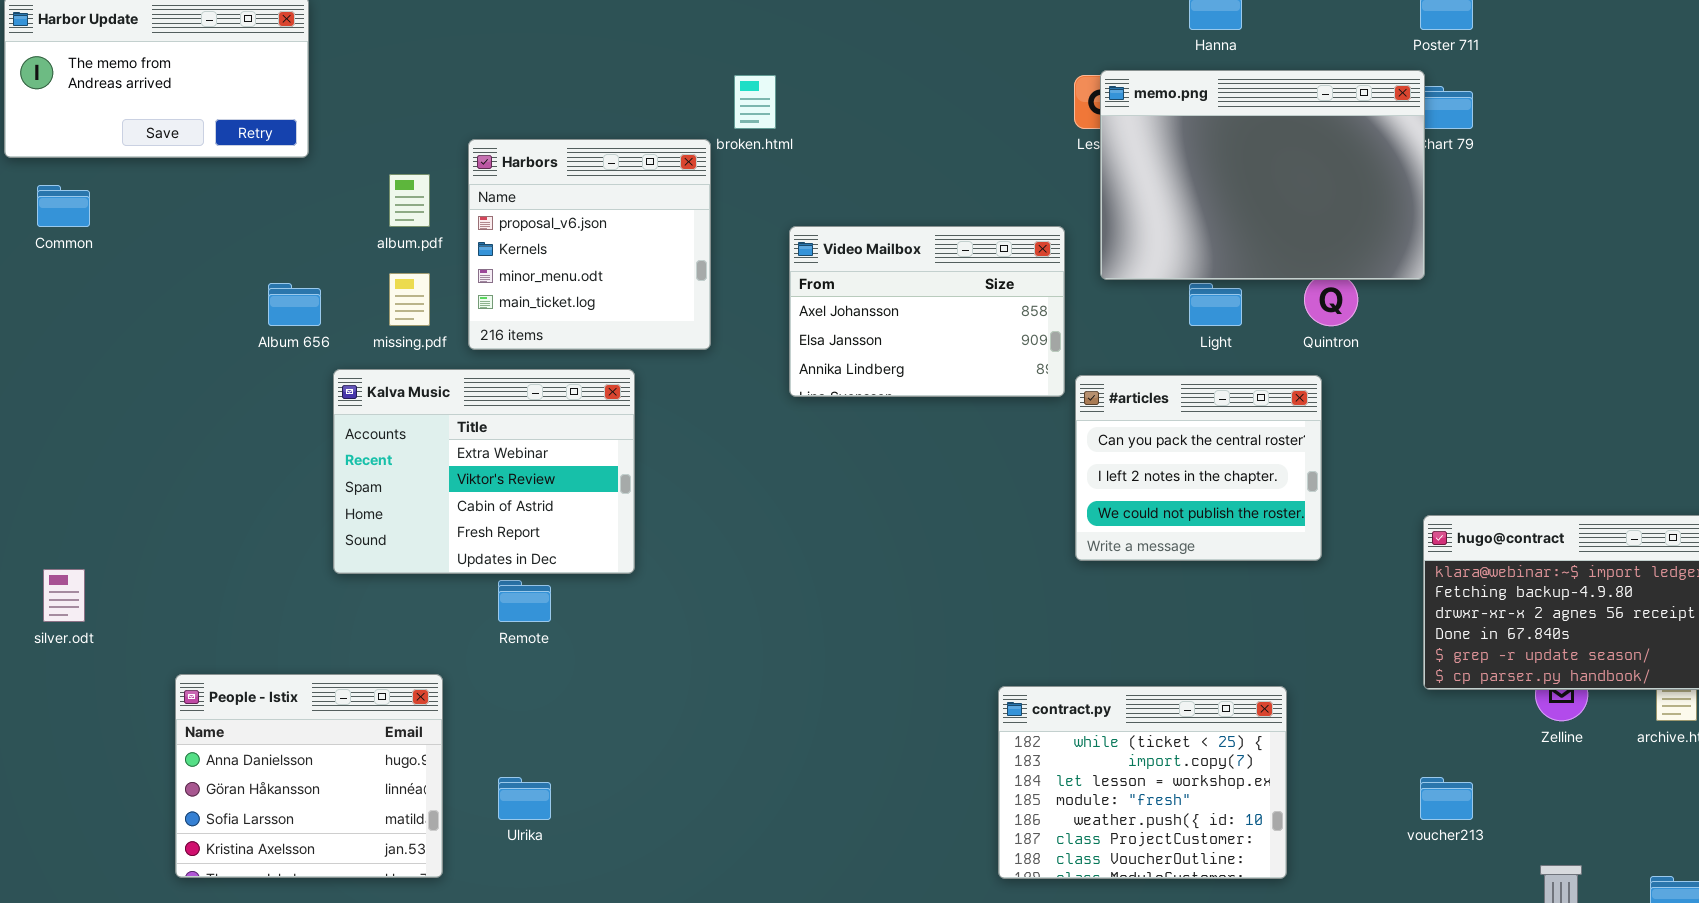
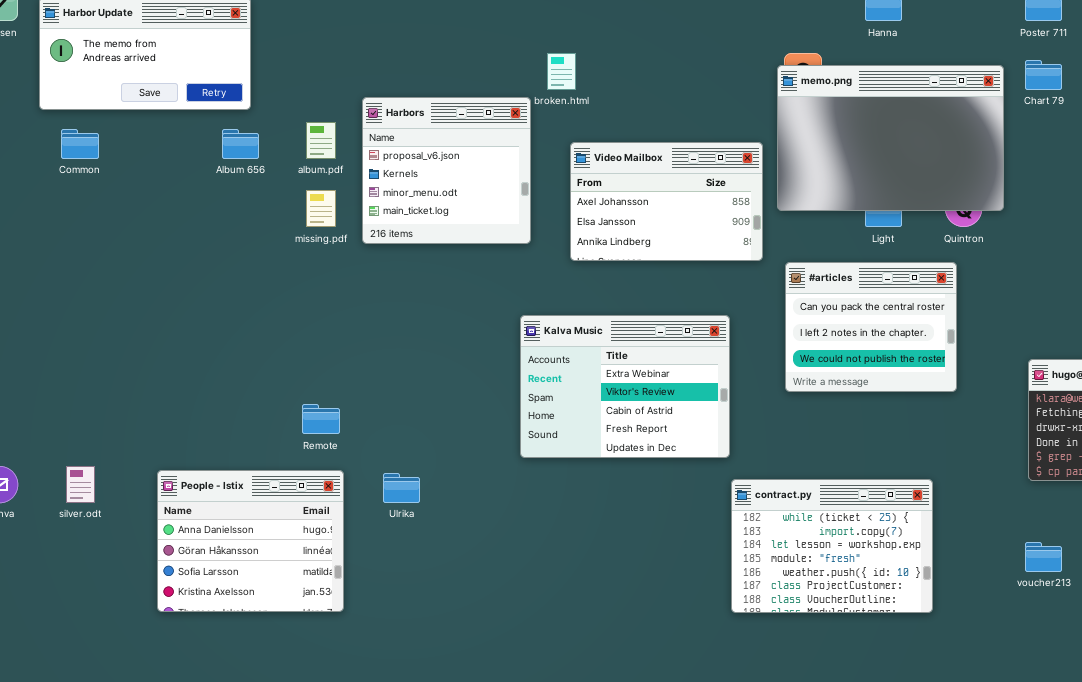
memo.png: [1100,70,1425,280] -> [777,65,1004,211], moved
Video Mailbox: [789,226,1065,397] -> [570,142,763,261], moved
Album 656: [268,283,321,326] -> [222,129,259,159], moved
Kalva Music: [333,369,635,574] -> [520,315,730,458], moved
silver.odt: [43,569,85,622] -> [66,466,95,503], moved
Remote: [498,580,551,622] -> [302,404,340,434], moved
Ulrika: [498,777,551,820] -> [383,473,420,503], moved

